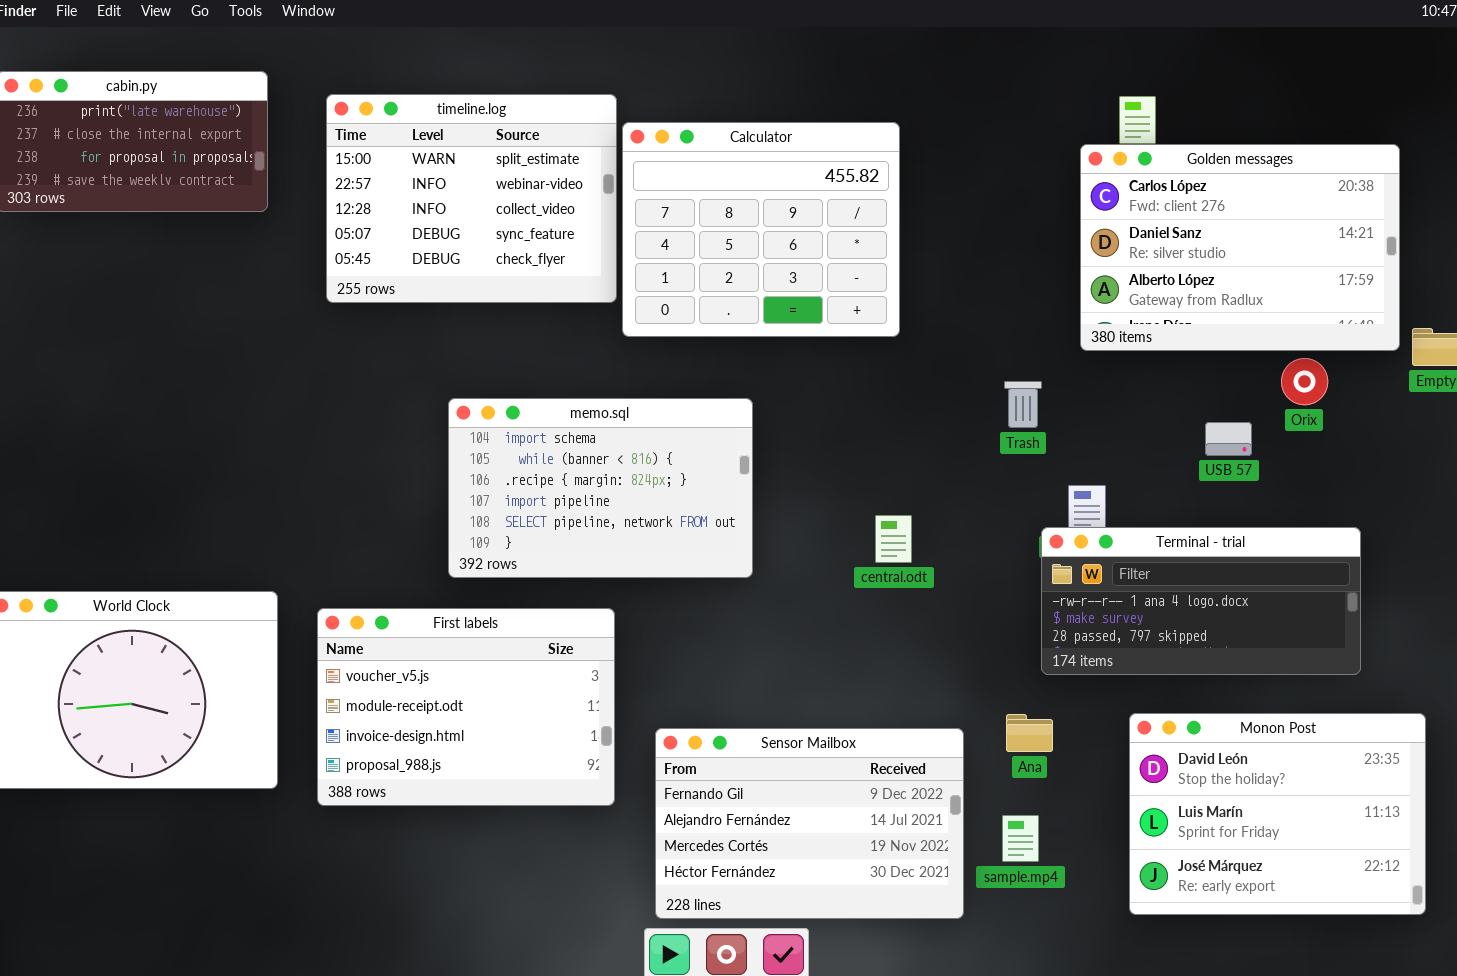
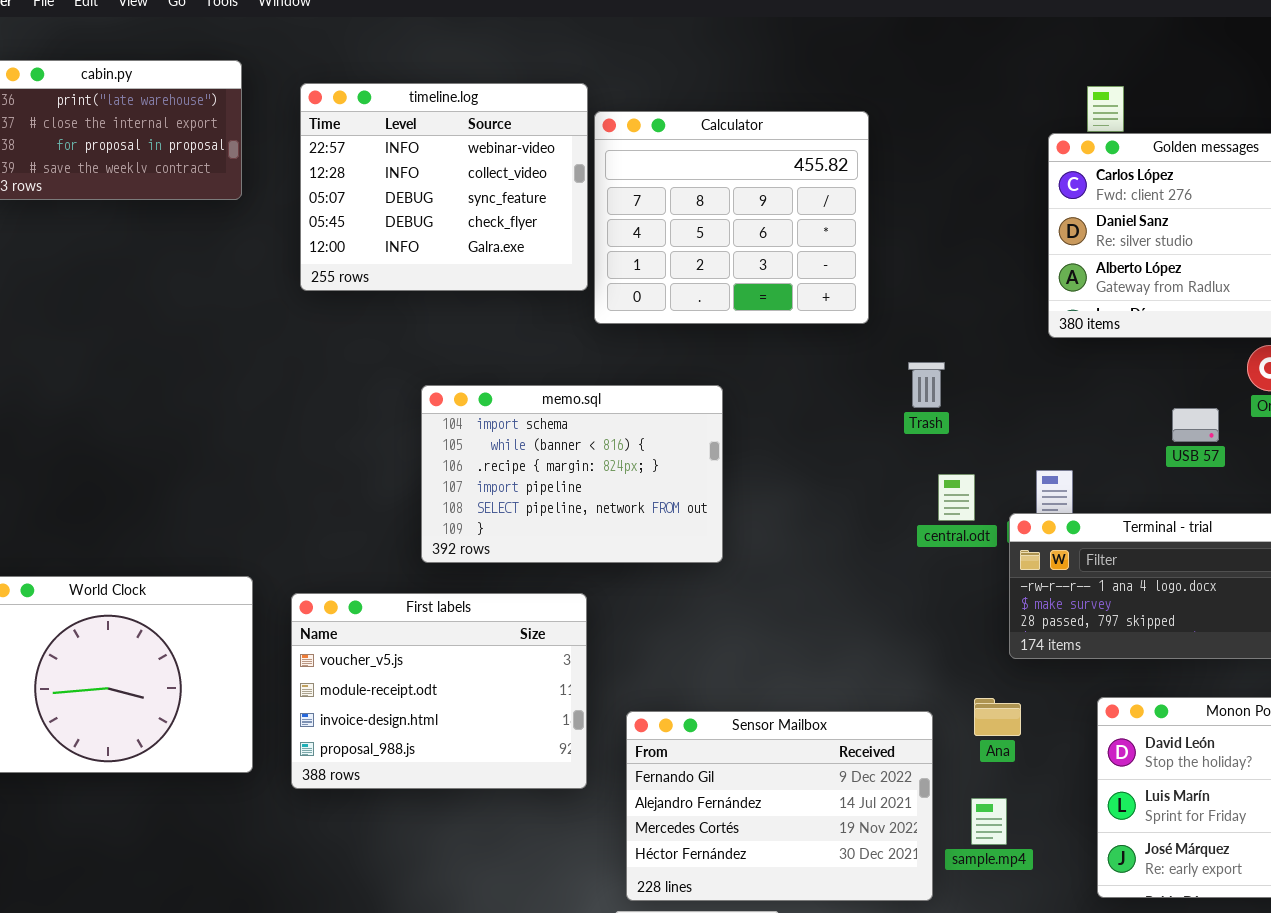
timeline.log: [326,94,617,303] -> [300,83,588,291], scrolled down 1 row
Trash: [1004,381,1042,428] -> [908,362,945,408], moved
central.odt: [875,515,912,563] -> [938,474,975,521], moved

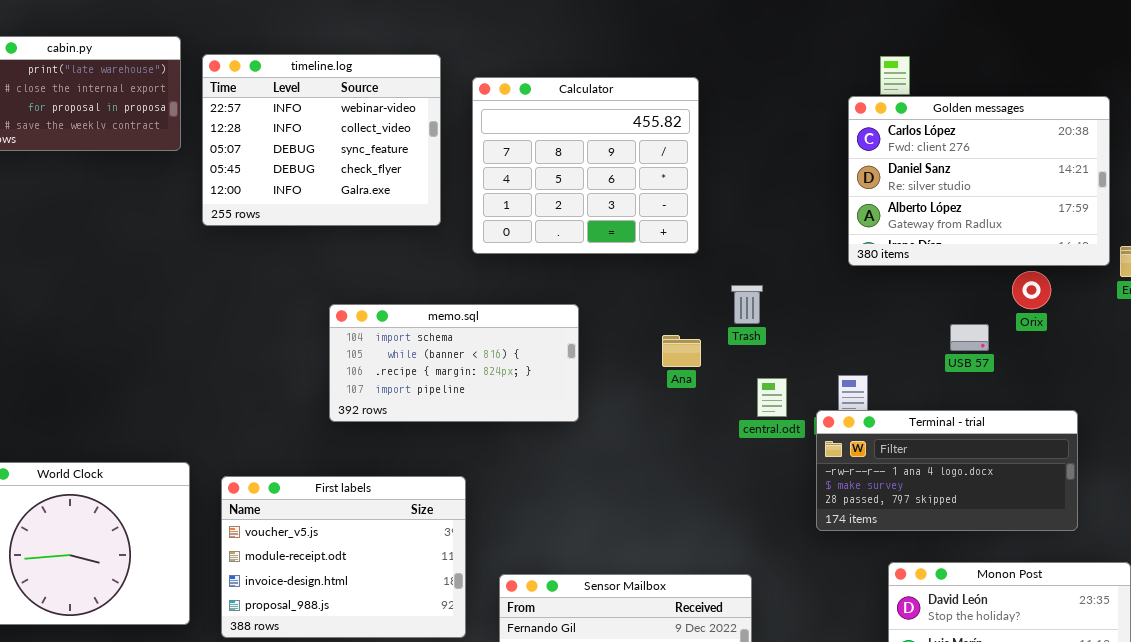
timeline.log: [300,83,588,291] -> [202,54,441,226], moved
memo.sql: [421,385,723,563] -> [329,304,579,422], resized
Ana: [974,698,1021,736] -> [662,335,701,367], moved

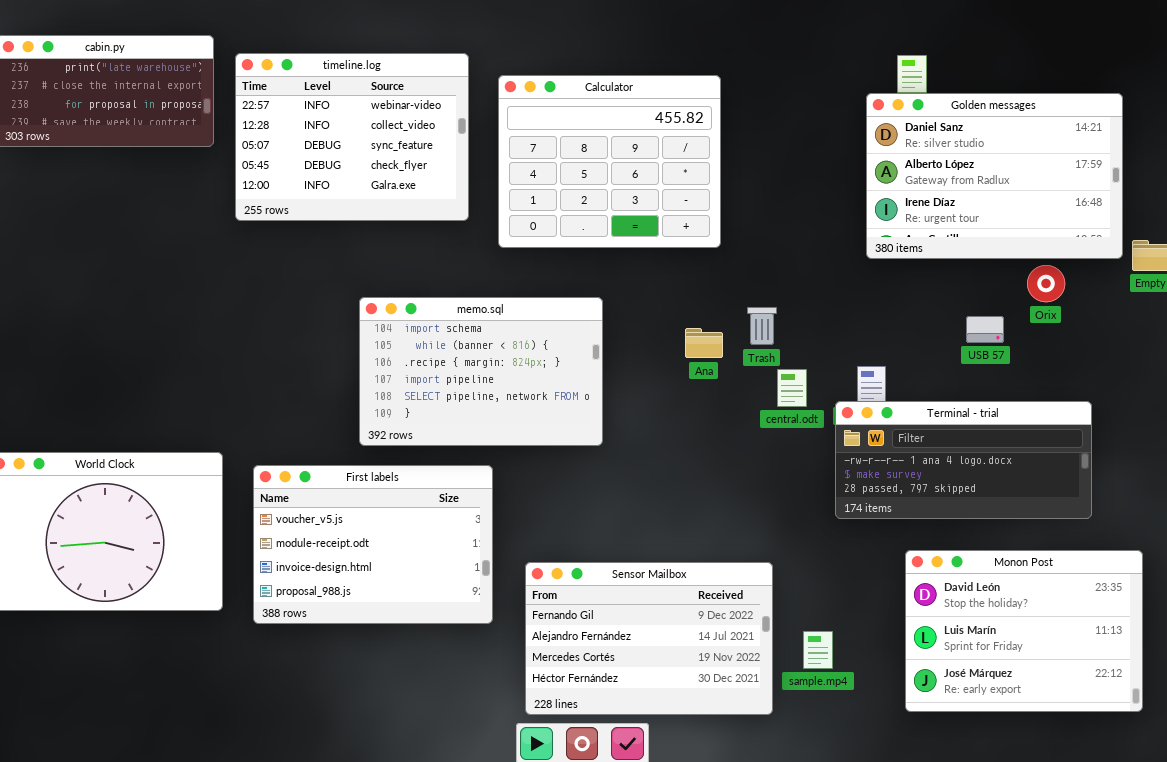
Golden messages: [848,96,1110,266] -> [866,93,1123,259], scrolled down 1 row
Trash: [731,285,763,324] -> [747,307,777,345], moved
memo.sql: [329,304,579,422] -> [359,297,603,446], resized

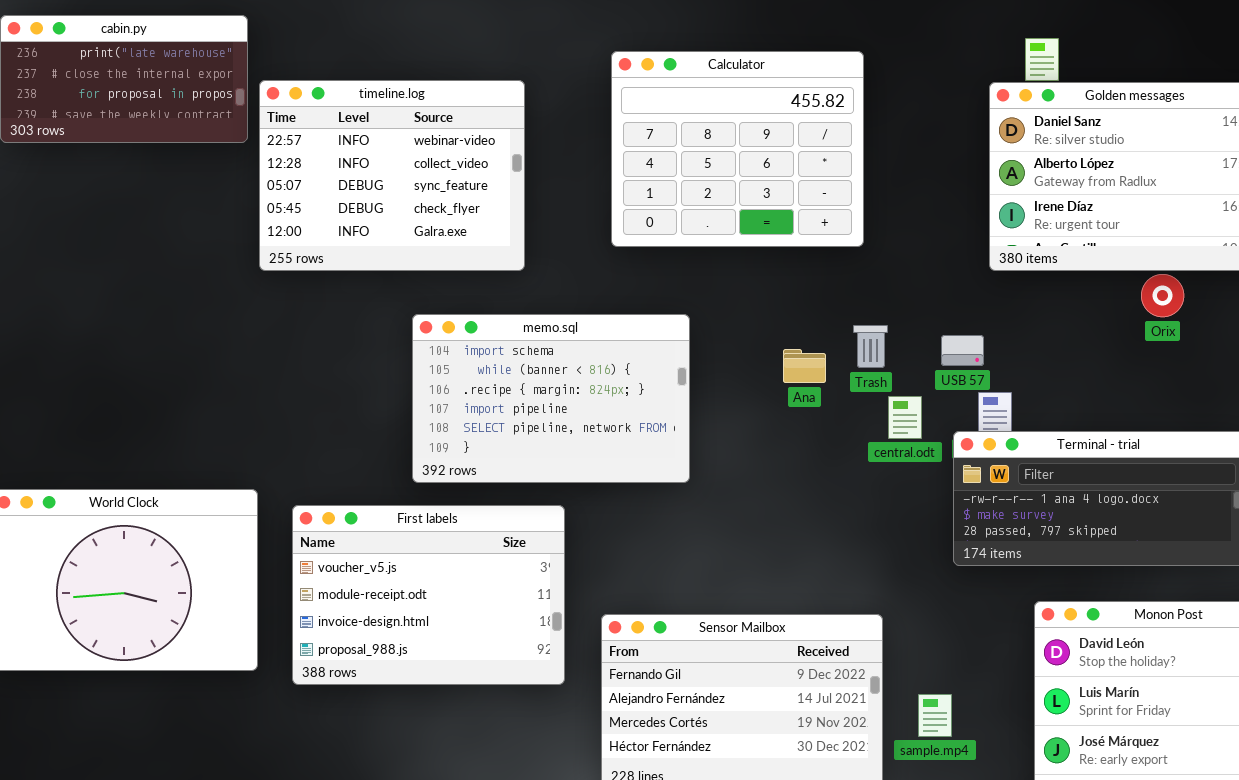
timeline.log: [235,53,469,221] -> [259,80,525,271], moved
Calculator: [498,75,721,248] -> [611,51,864,247], moved
Orix: [1027,265,1065,302] -> [1141,274,1184,317], moved
USB 57: [966,316,1004,343] -> [941,335,984,366], moved

